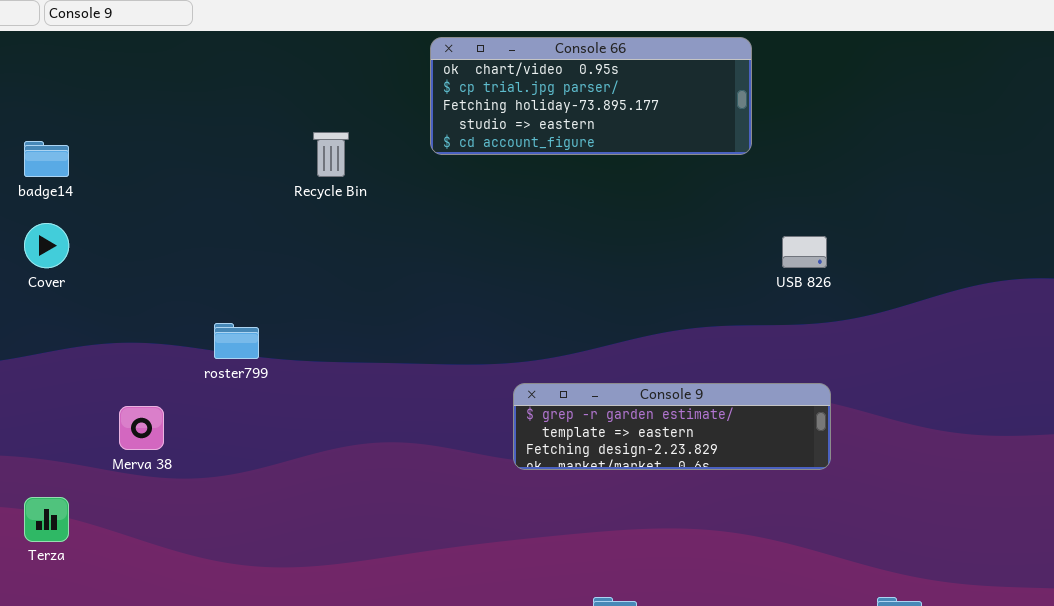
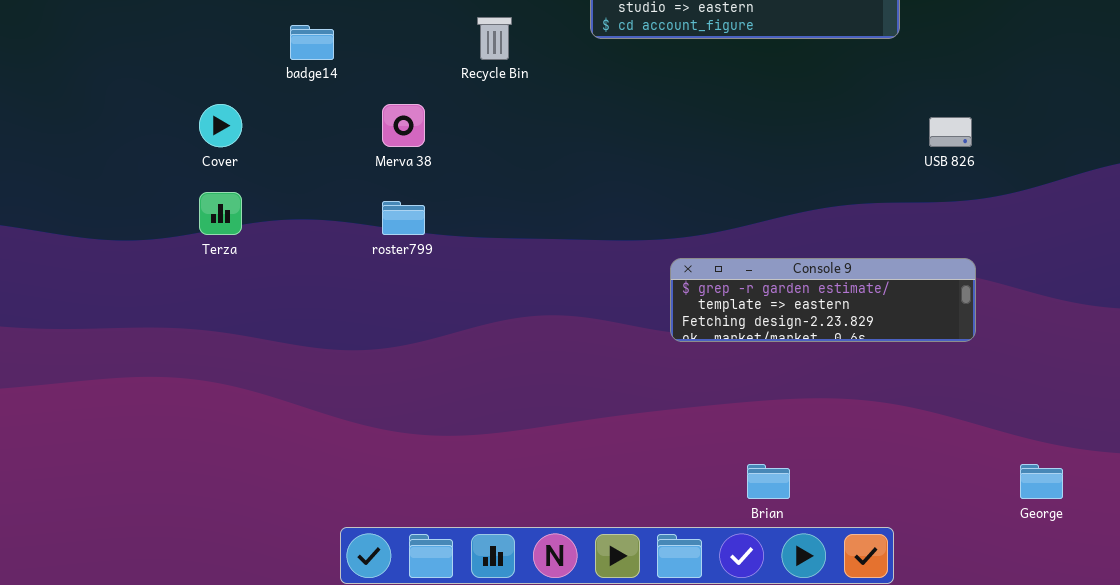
badge14: [24,141,69,177] -> [290,25,334,60], moved
Merva 38: [119,406,164,450] -> [382,104,425,147], moved
Terza: [24,497,69,542] -> [199,192,242,235], moved

